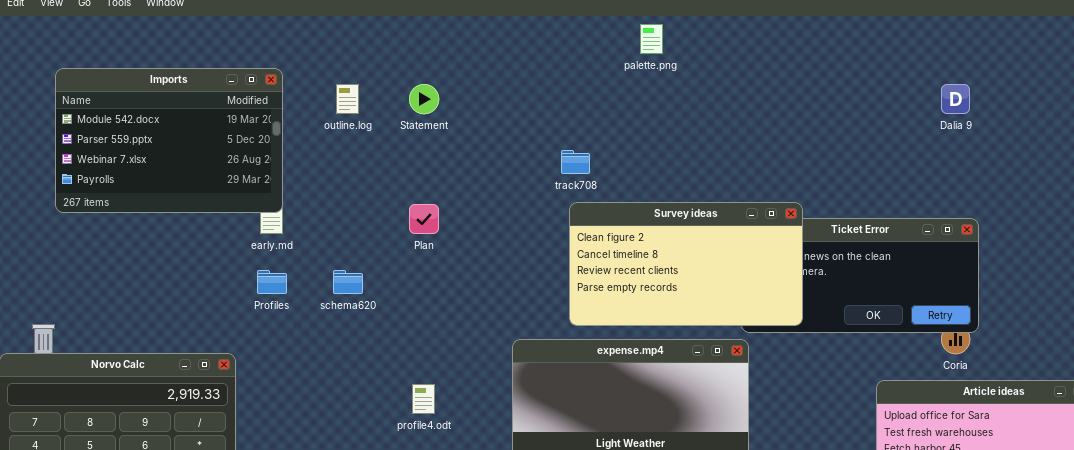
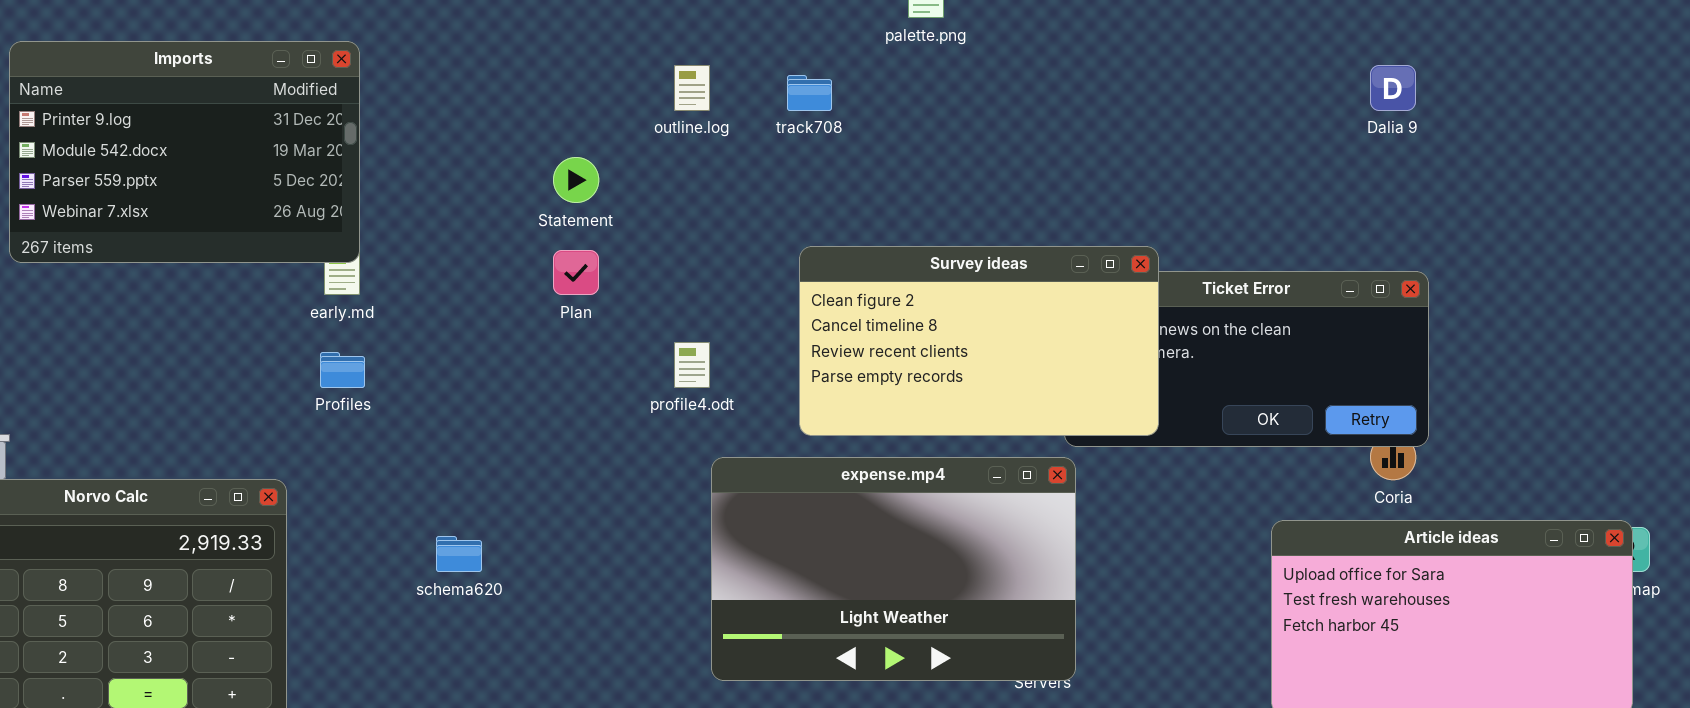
Imports: [55,68,283,213] -> [9,41,360,263], scrolled up 1 row
outline.log: [336,84,359,114] -> [674,65,710,111], moved
Statement: [409,84,439,114] -> [553,157,599,203], moved
track708: [561,150,590,174] -> [787,75,832,111], moved
schema620: [333,270,363,294] -> [436,536,482,572], moved
profile4.odt: [412,384,435,414] -> [674,342,710,388], moved

